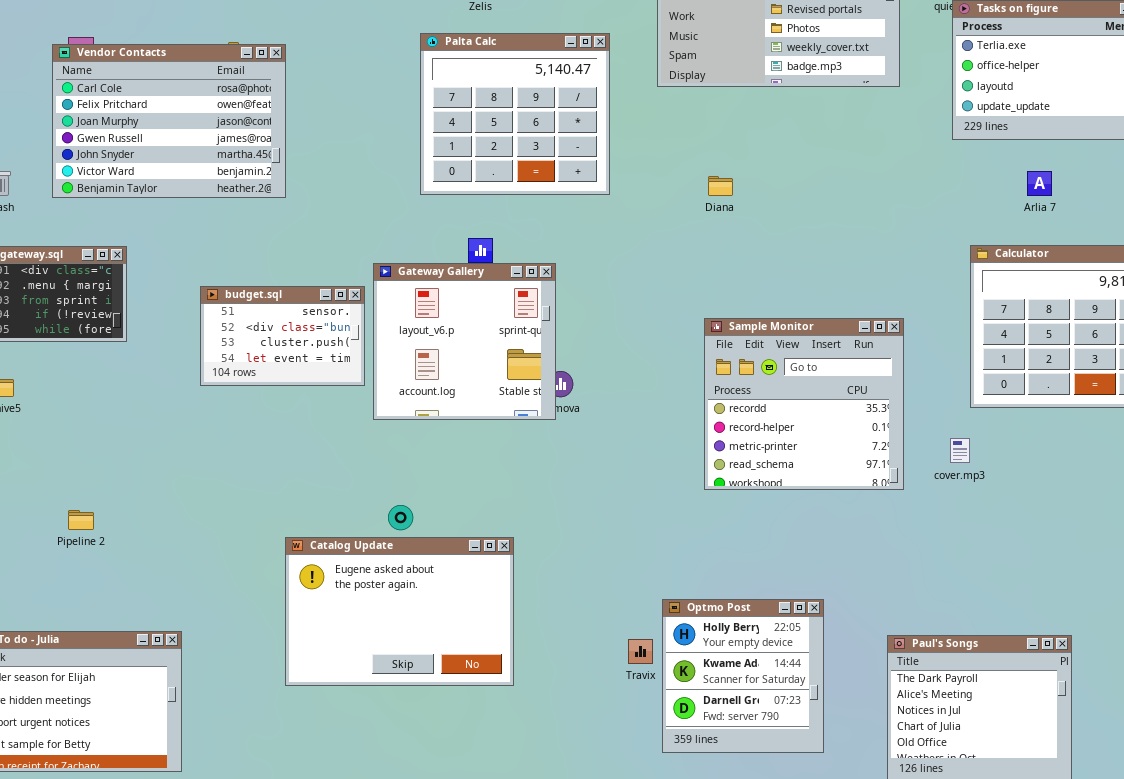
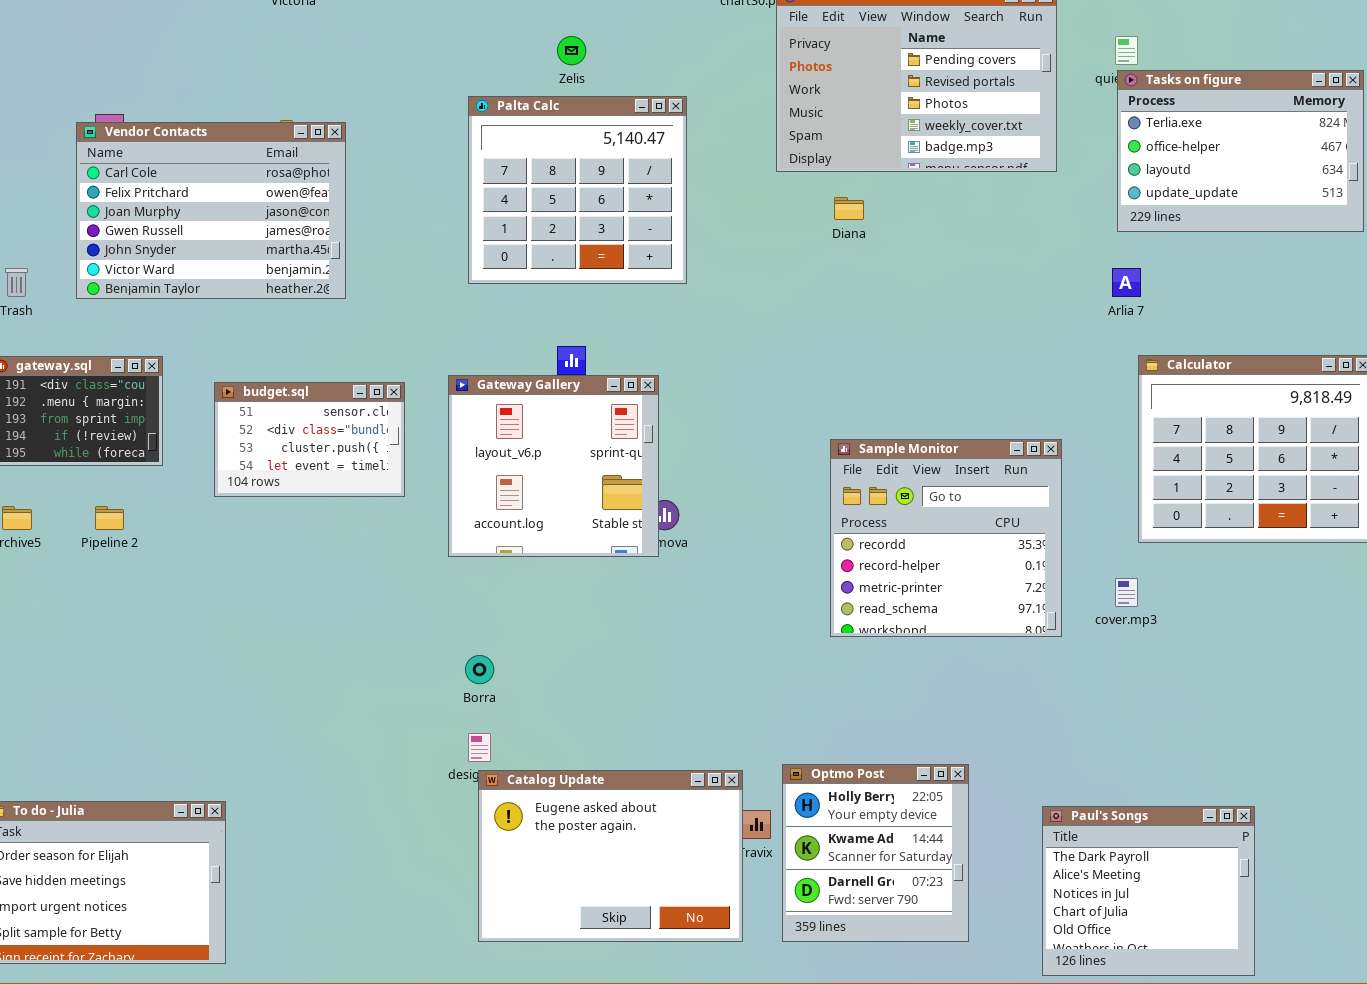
Palta Calc: [420,33,610,195] -> [468,96,687,284], moved
Arlia 7: [1027,171,1052,196] -> [1112,268,1141,297], moved
Diana: [708,176,733,196] -> [834,197,864,220], moved
budget.sql: [200,286,365,386] -> [214,382,405,497], moved
Pipeline 2: [68,510,94,530] -> [95,506,124,530], moved
Catalog Update: [285,537,514,686] -> [478,770,743,942], moved

